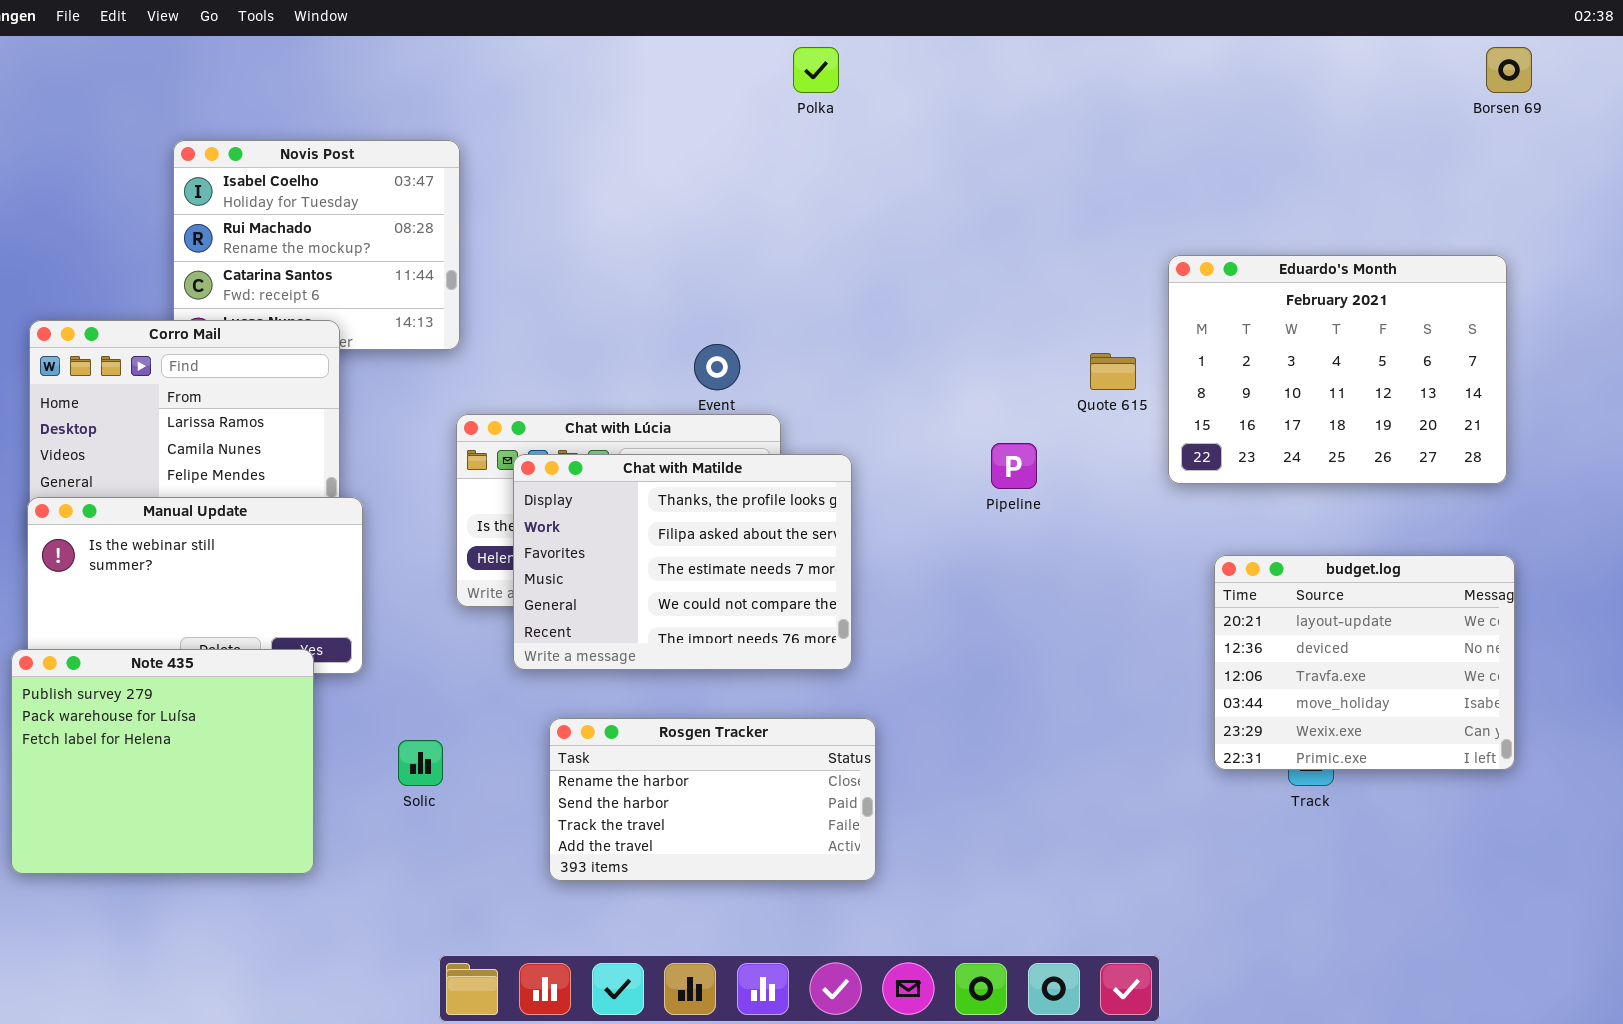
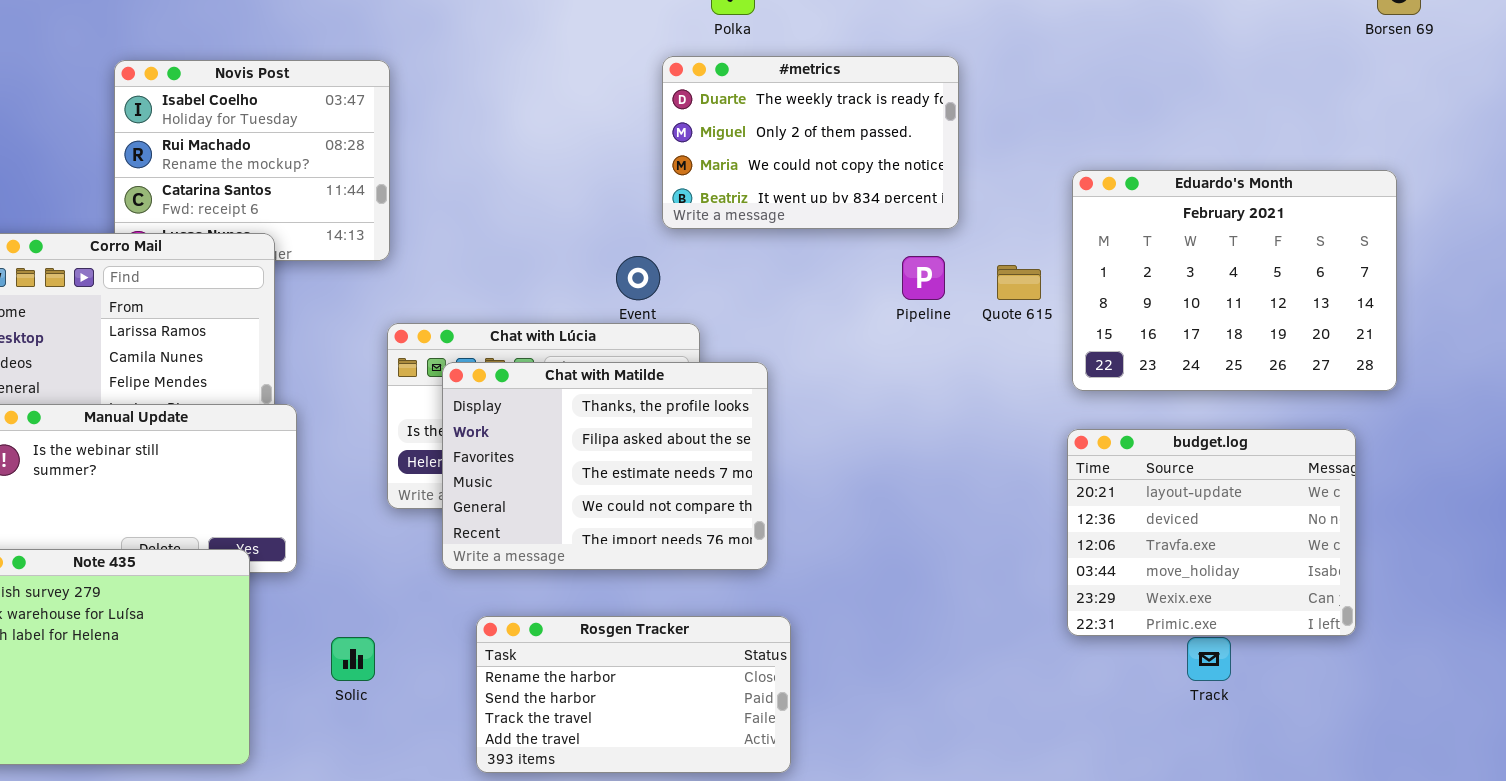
#metrics: none -> [662,56,959,229], opened
Pipeline: [991,443,1037,489] -> [902,256,945,300], moved
budget.log: [1214,555,1515,770] -> [1067,429,1356,636], moved

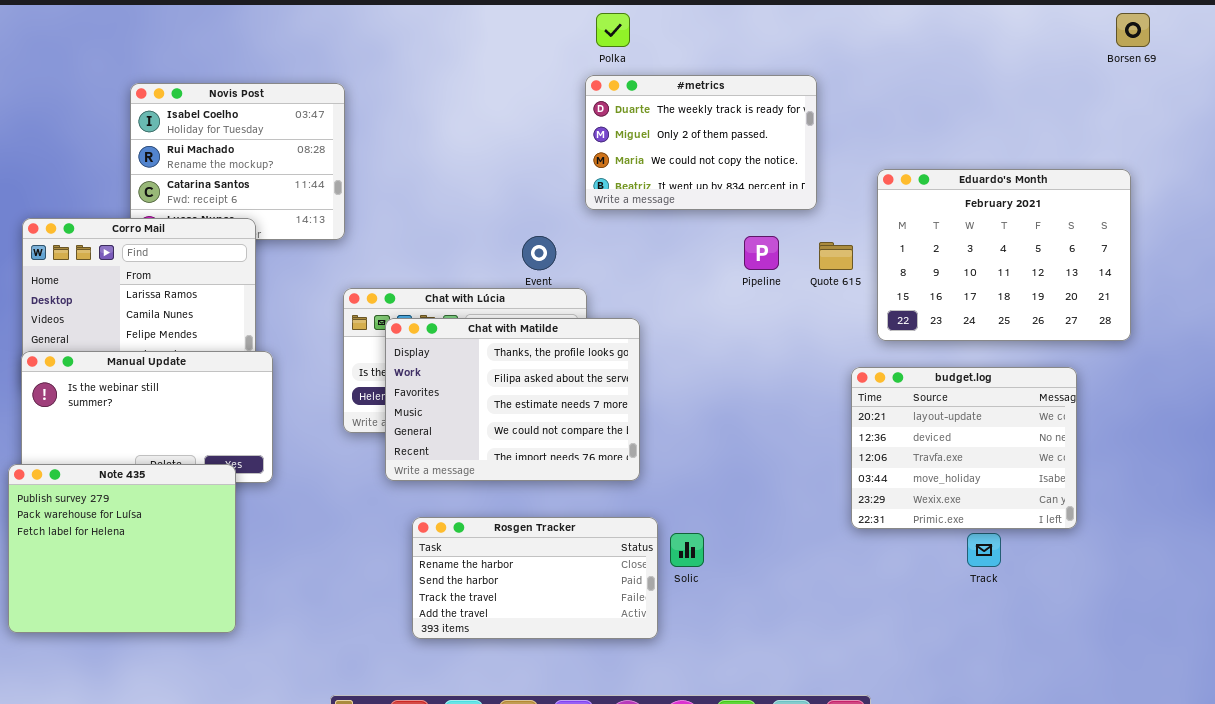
#metrics: [662,56,959,229] -> [585,75,817,210], moved
budget.log: [1067,429,1356,636] -> [851,367,1077,529], moved
Solic: [331,637,375,681] -> [670,533,704,567], moved

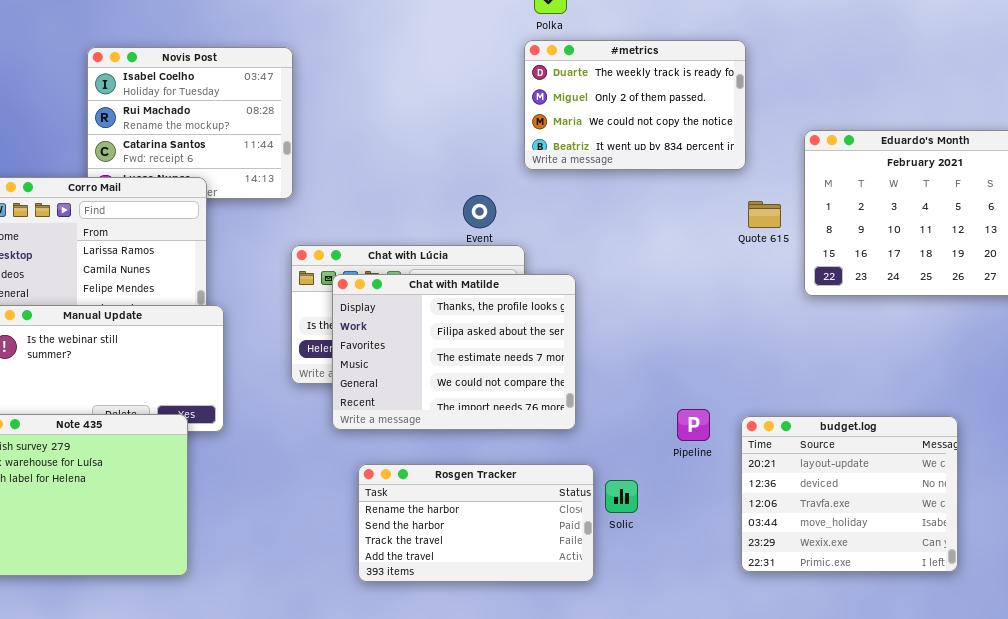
Pipeline: [744,236,779,270] -> [677,409,710,441], moved
budget.log: [851,367,1077,529] -> [741,416,958,572], moved

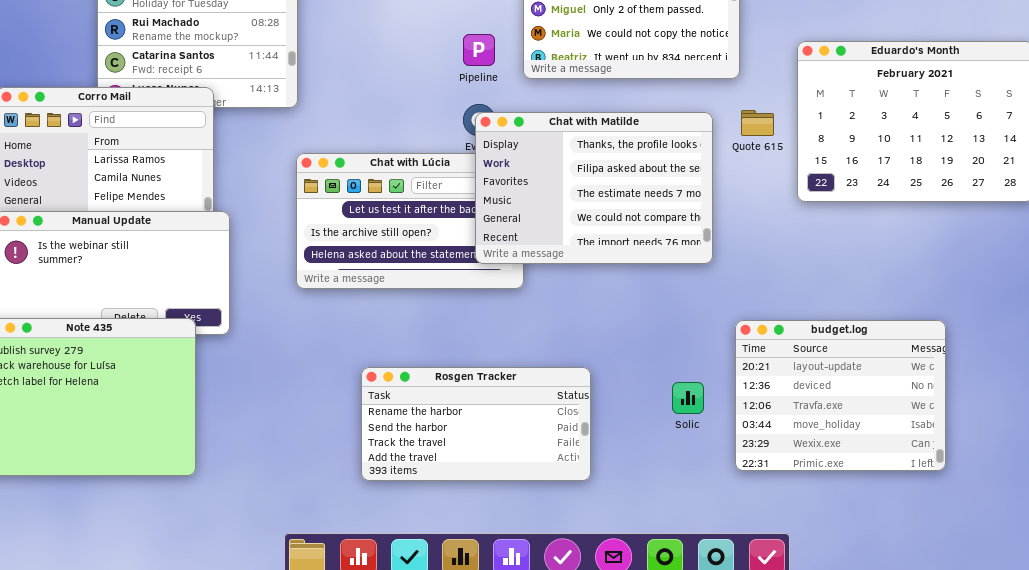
Chat with Matilde: [332,274,576,430] -> [475,112,713,264], moved
Pipeline: [677,409,710,441] -> [463,34,495,66], moved
Solic: [605,480,638,513] -> [672,382,704,414], moved

